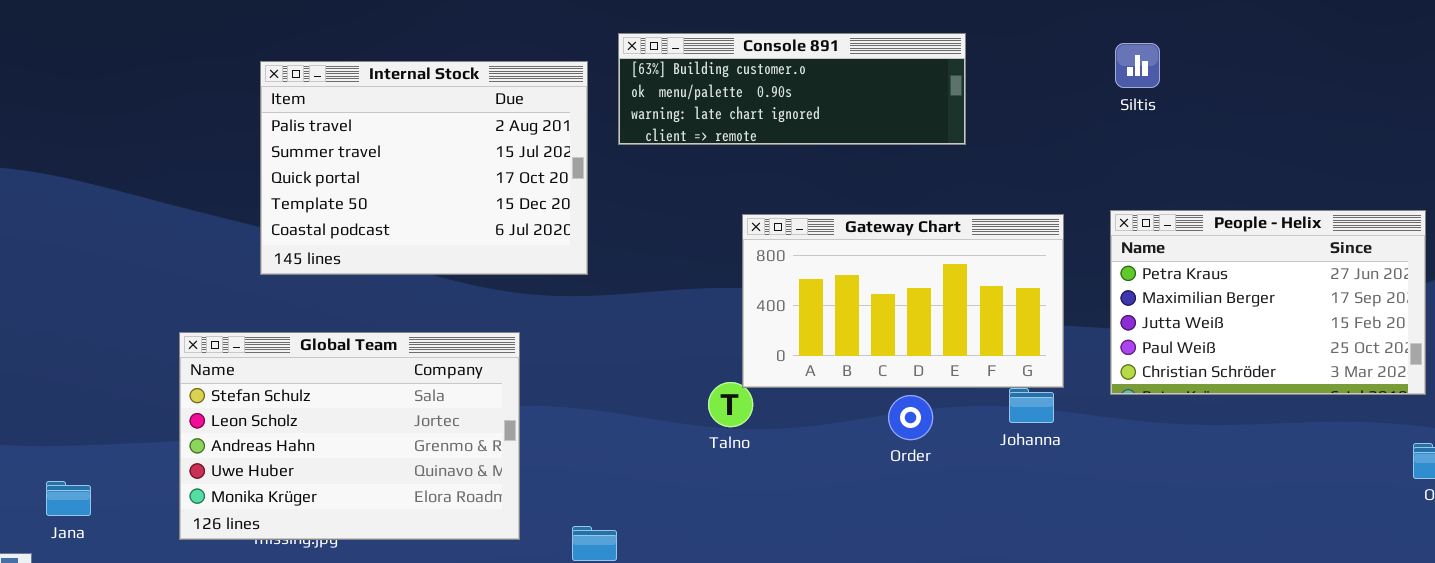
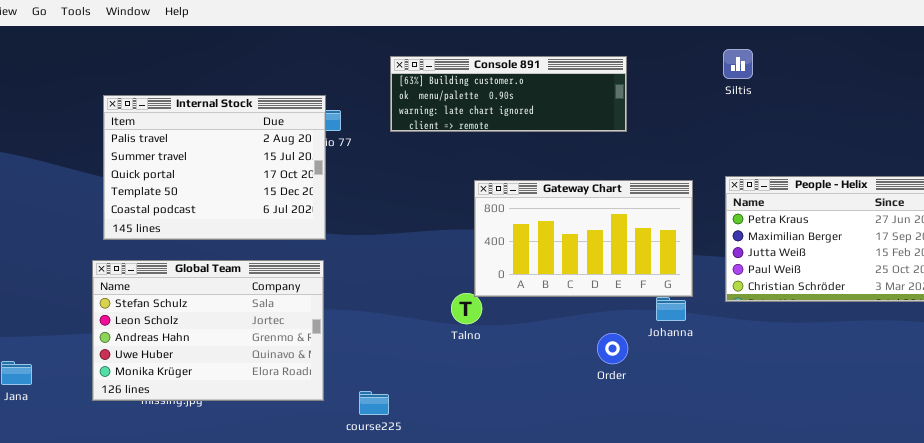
Siltis: [1115,43,1160,88] -> [723,49,753,79], moved
Internal Stock: [260,61,588,275] -> [103,95,326,240], moved
Order: [888,395,933,440] -> [597,333,628,364], moved

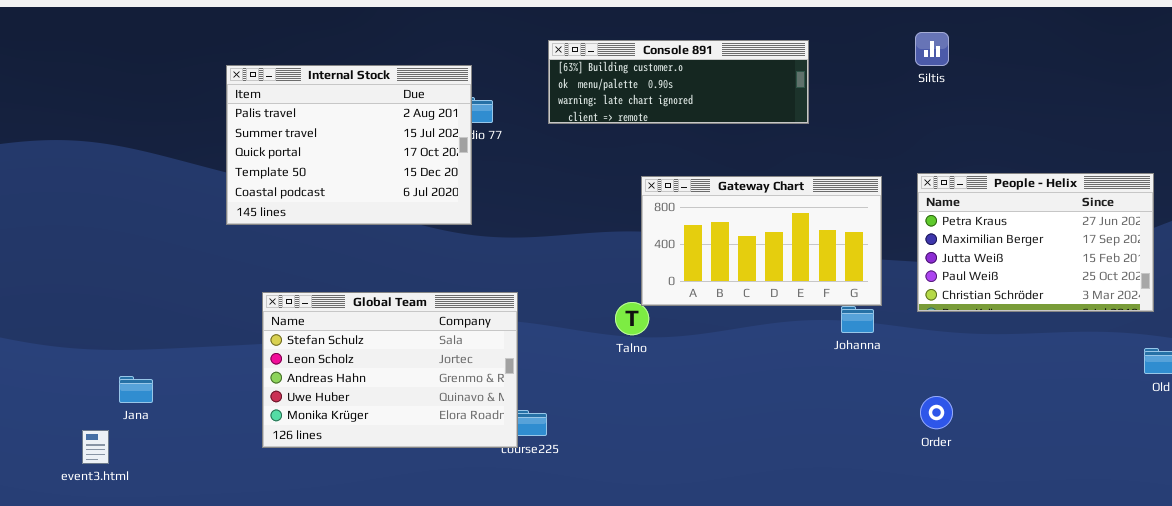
Internal Stock: [103,95,326,240] -> [226,65,472,225], moved
Global Team: [92,260,324,401] -> [262,292,518,448], moved
Order: [597,333,628,364] -> [920,396,953,429], moved

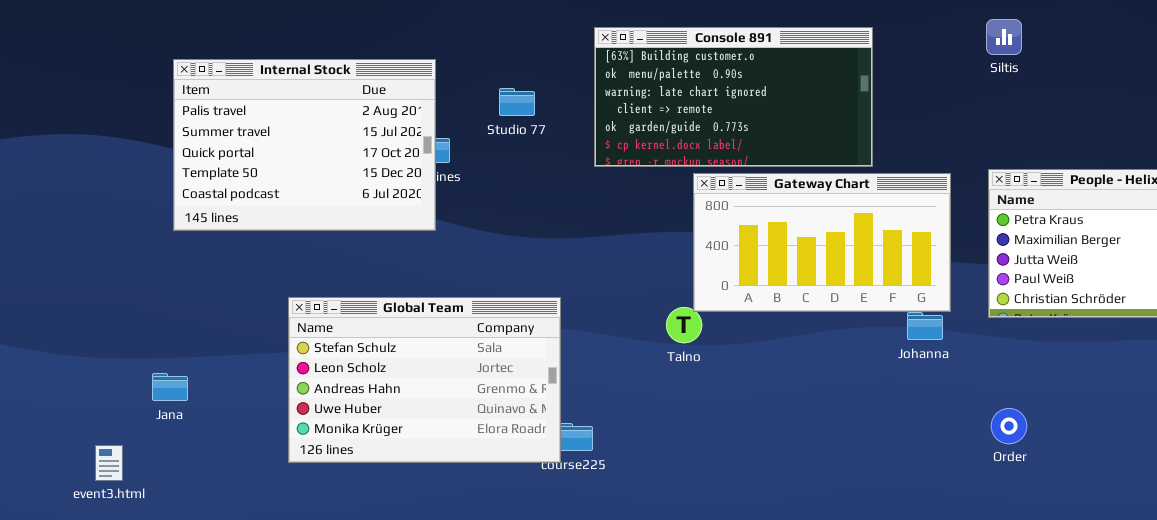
Console 891: [548,40,809,124] -> [594,27,873,167], resized
Internal Stock: [226,65,472,225] -> [173,59,436,231], moved
Jana: [119,376,153,403] -> [152,373,188,401], moved

